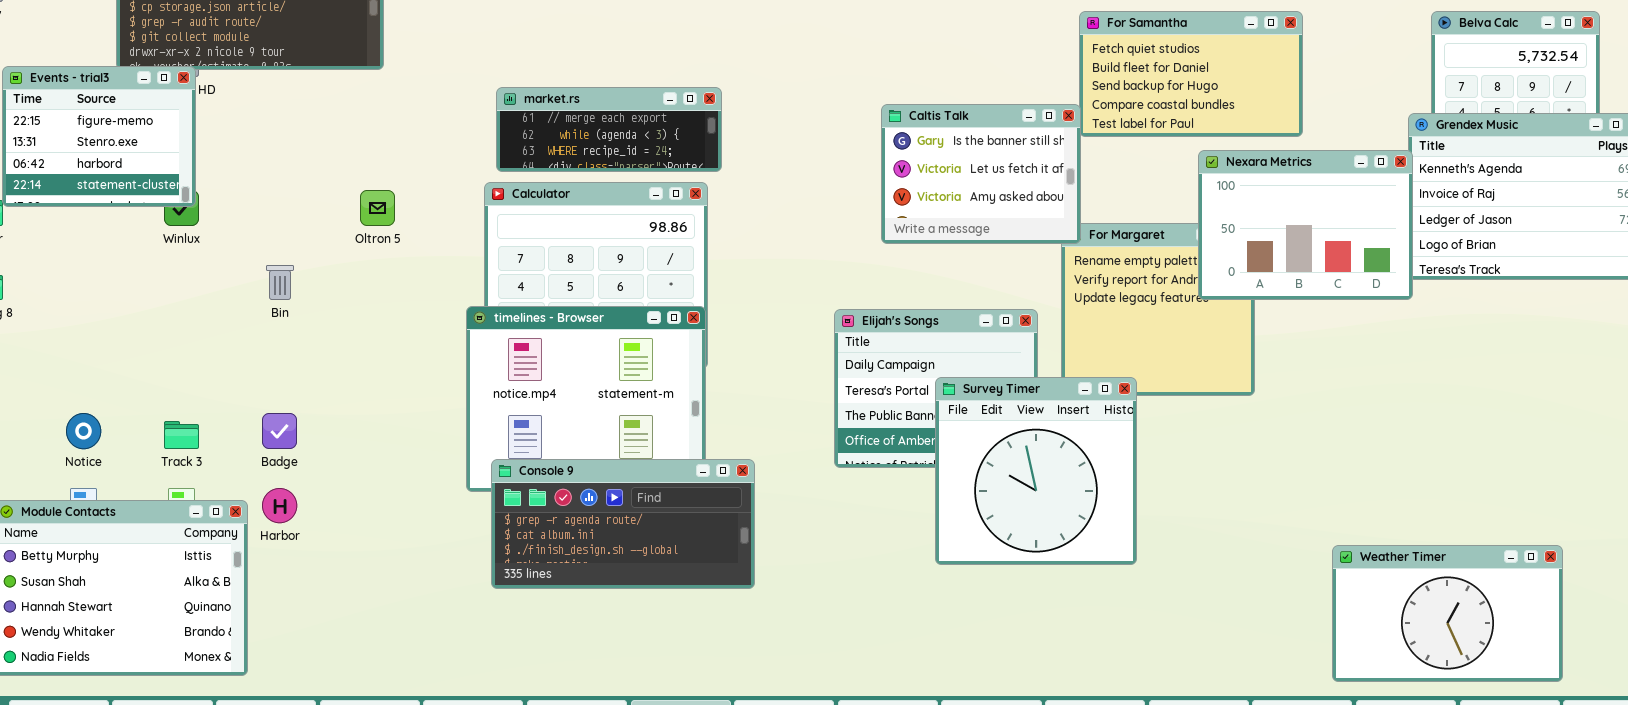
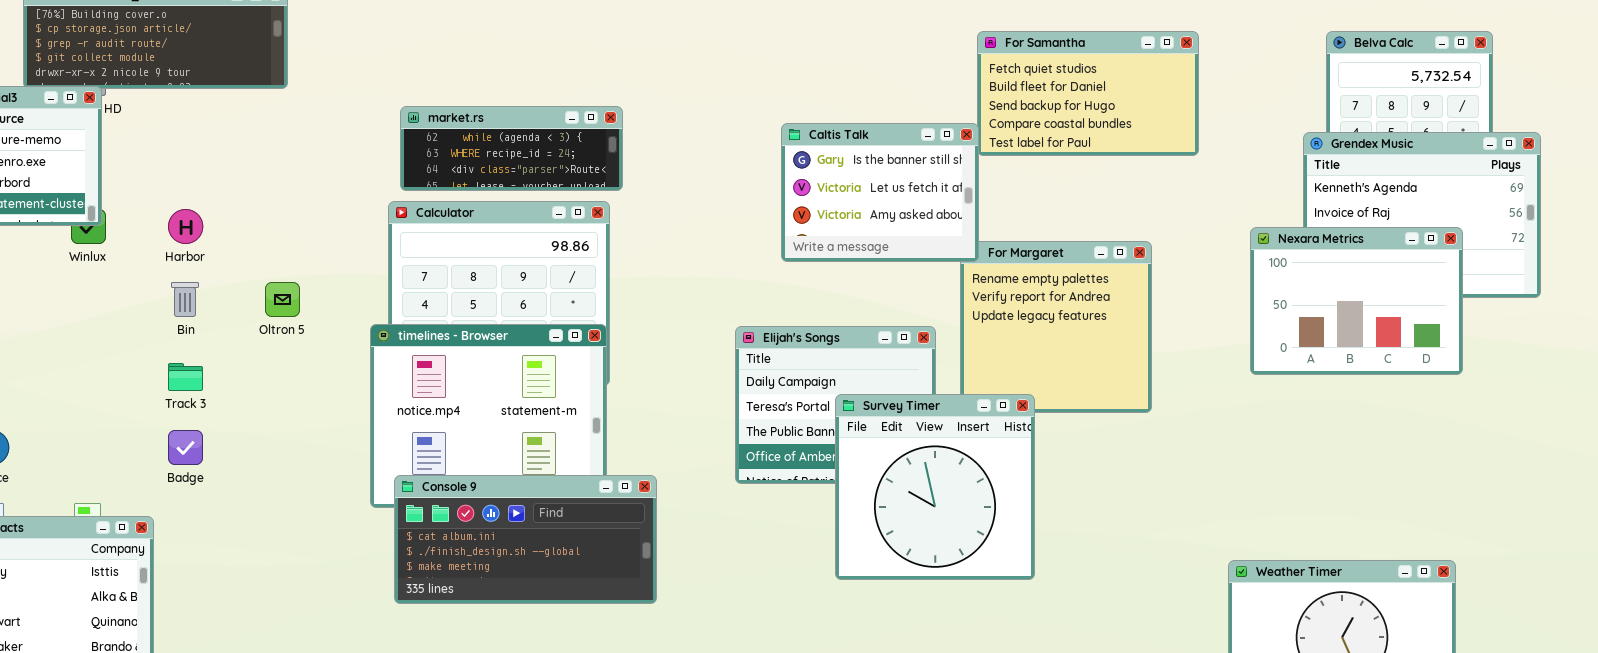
market.rs: [496,87,722,172] -> [400,106,623,191], scrolled down 1 row
Nexara Metrics: [1198,150,1413,300] -> [1250,227,1463,375], moved
Oltron 5: [360,190,395,226] -> [265,282,300,317], moved
Track 3: [164,421,199,449] -> [168,363,203,391], moved
Console 9: [491,459,755,589] -> [394,475,657,604], scrolled down 1 row
Harbor: [262,488,297,523] -> [168,209,203,244], moved

